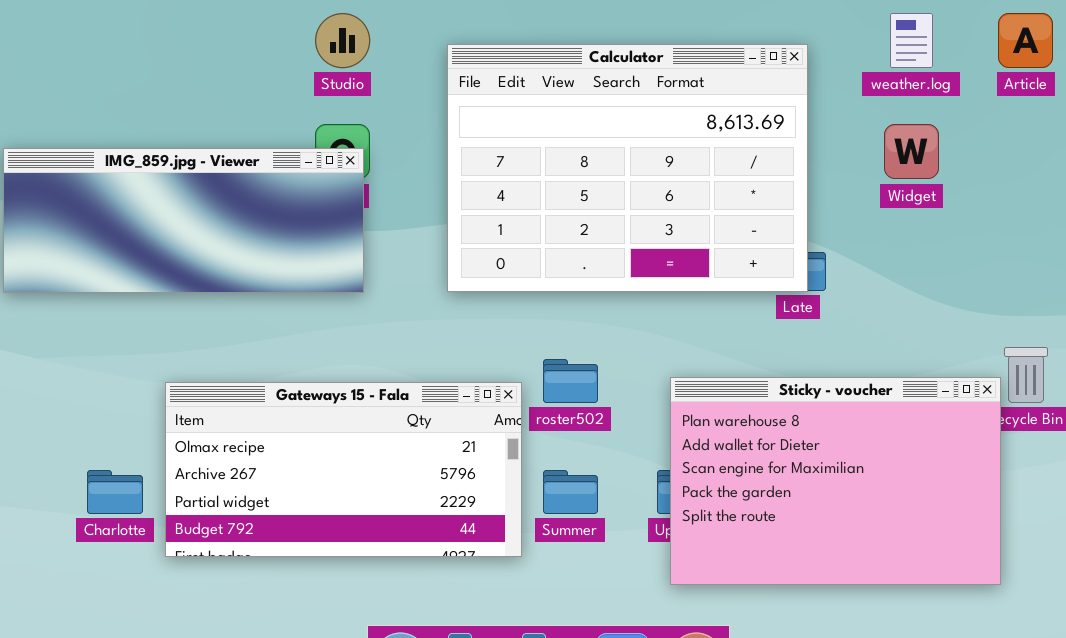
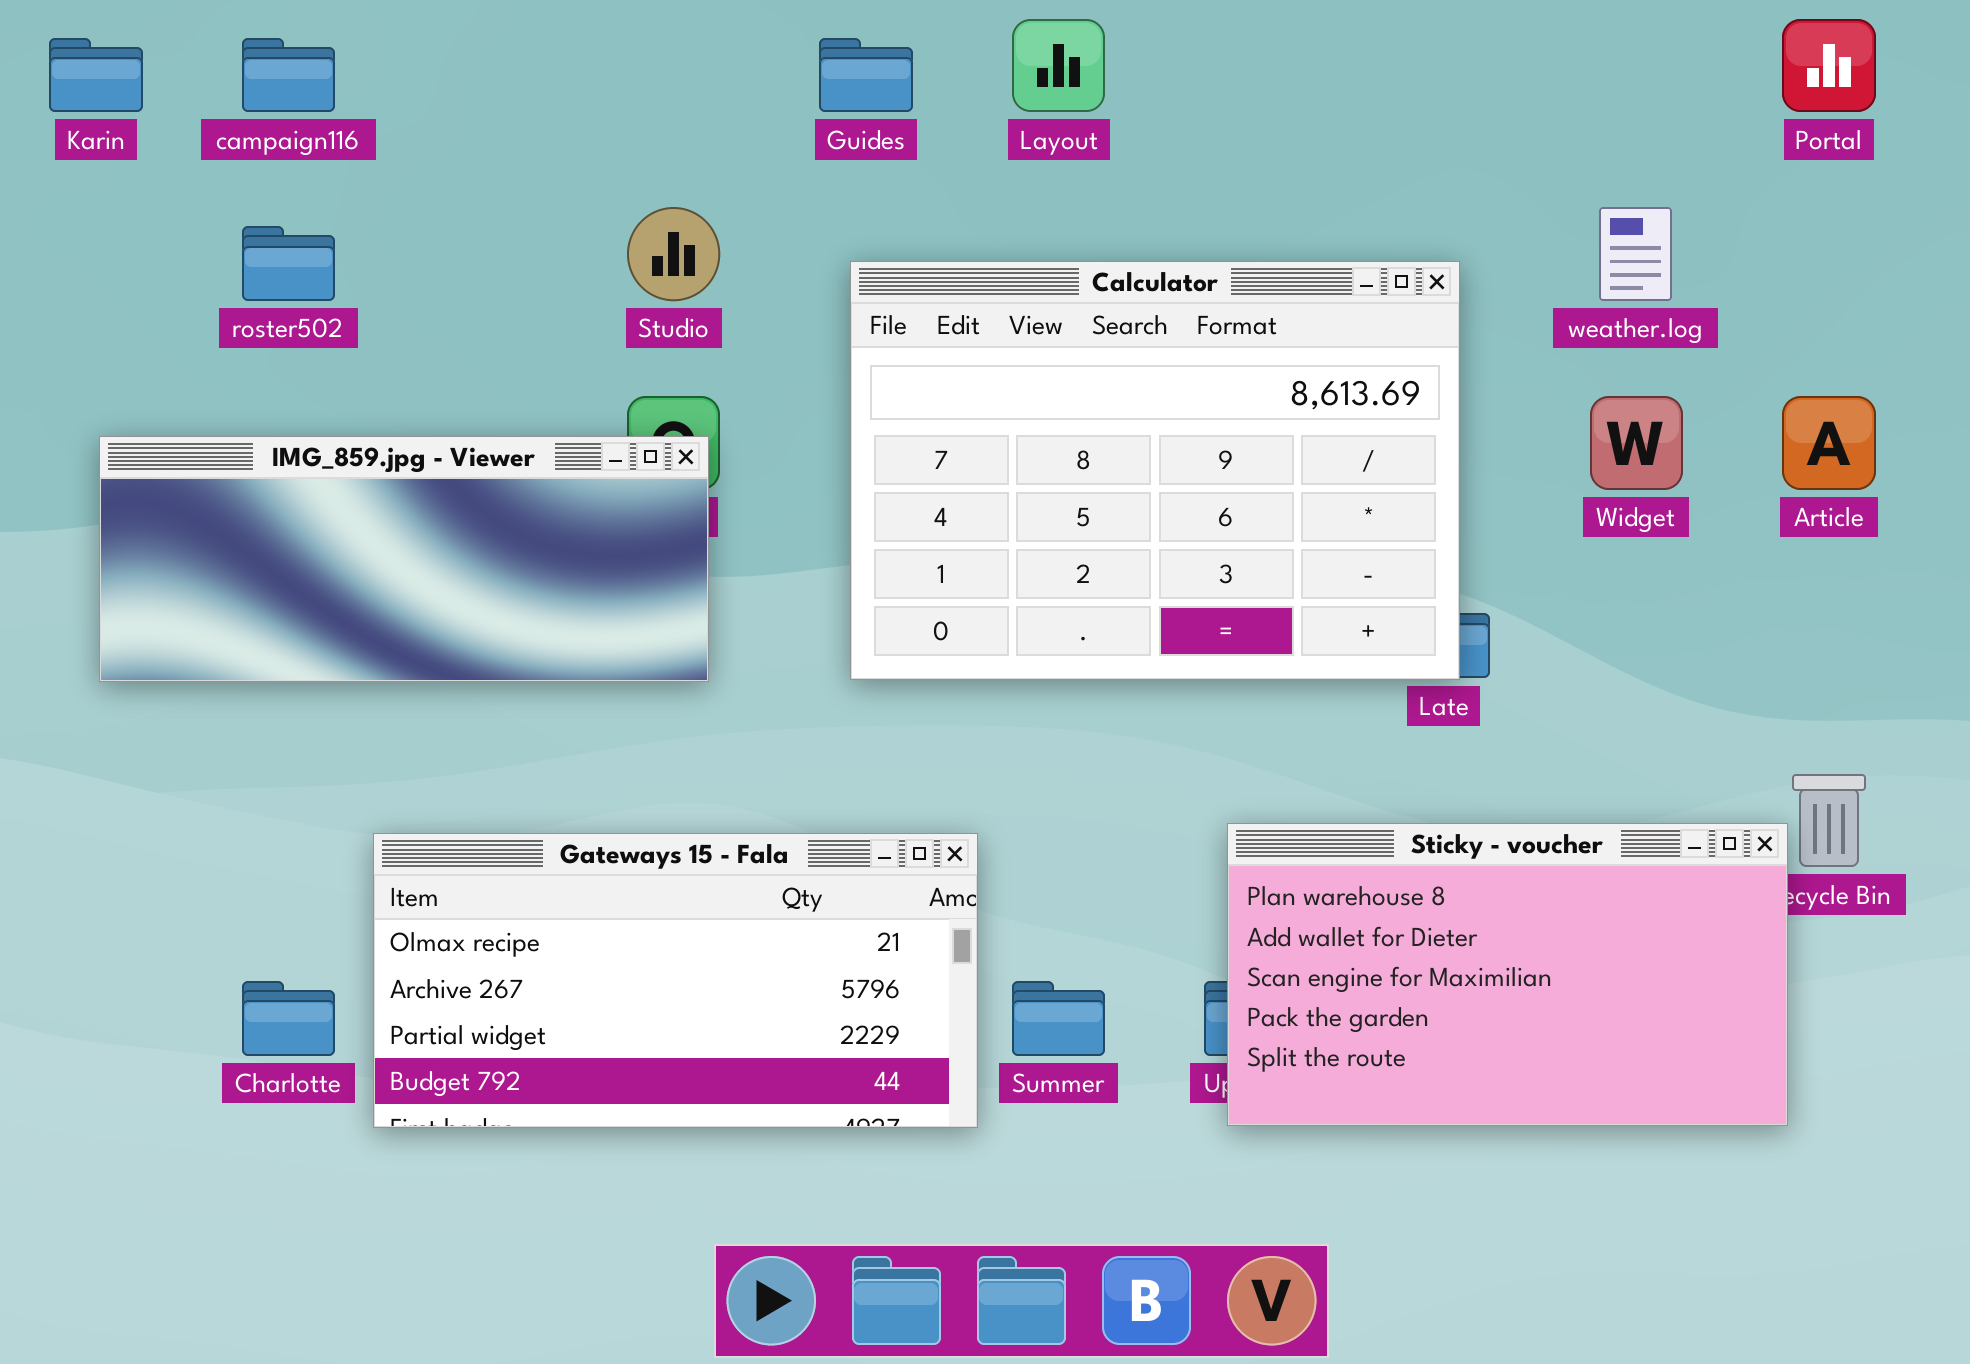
Article: [998,13,1053,68] -> [1782,396,1876,490], moved
roster502: [543,359,598,403] -> [242,226,335,301], moved
Sticky - voucher: [670,377,1001,585] -> [1227,823,1788,1126], resized

